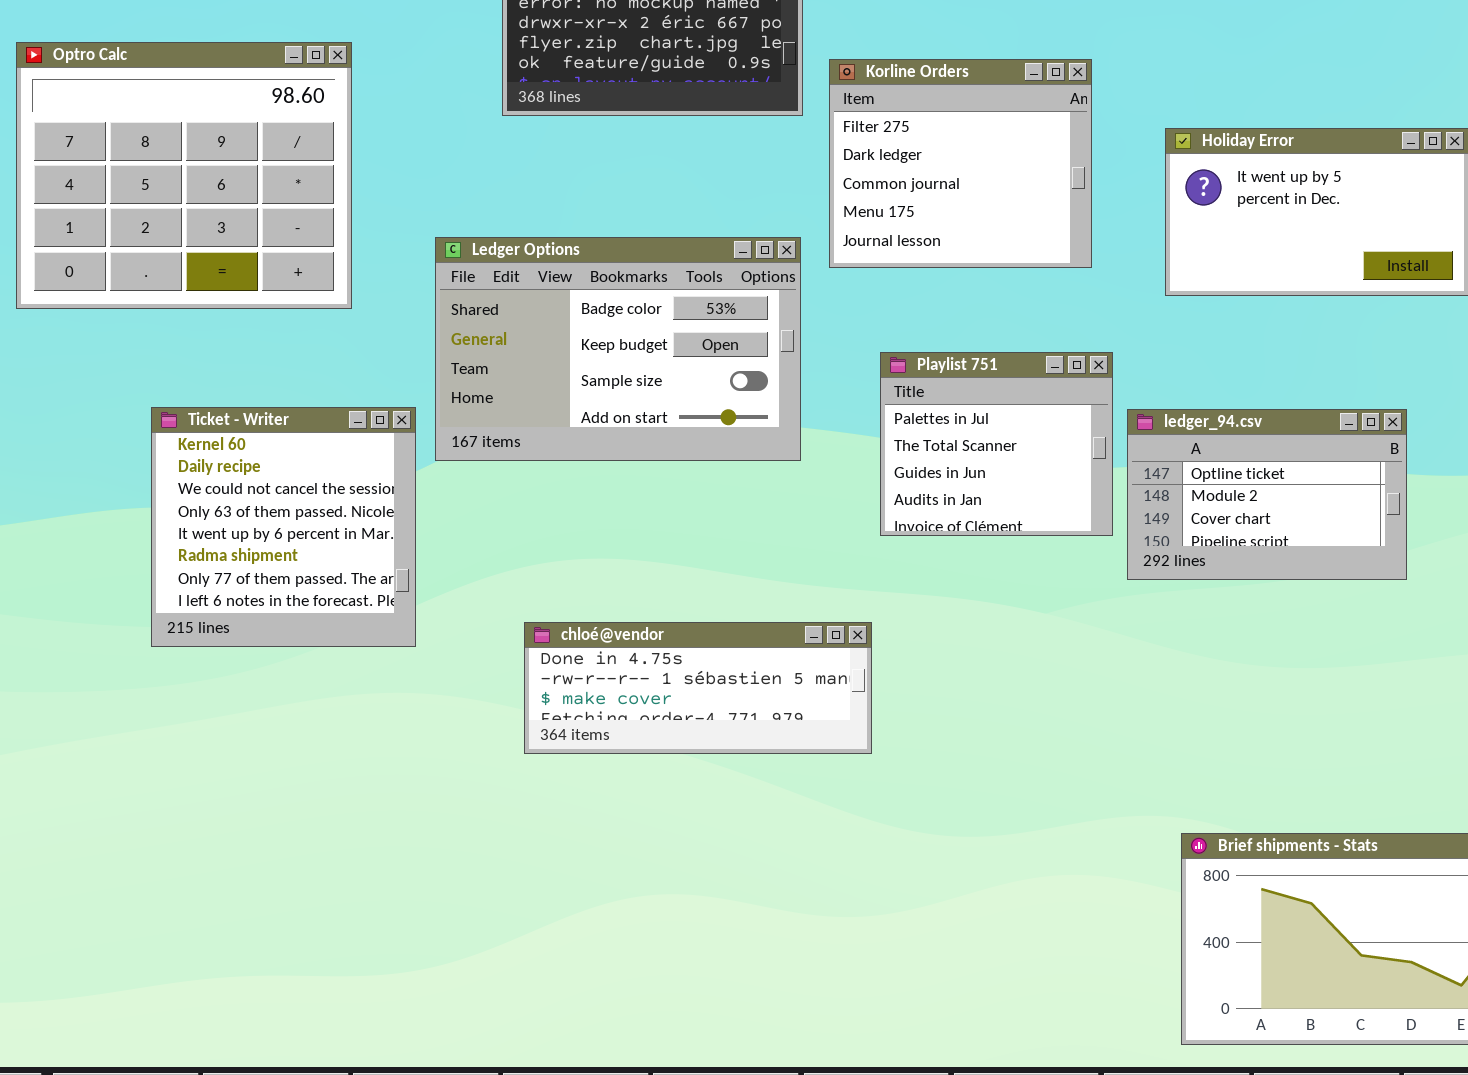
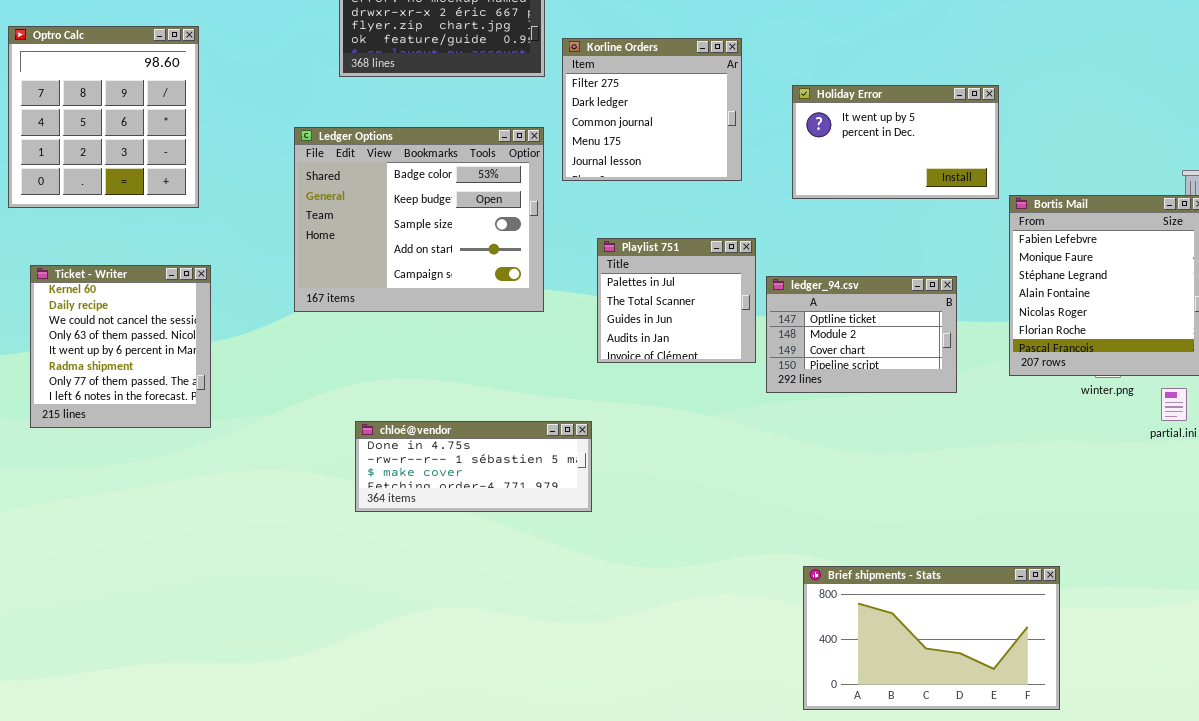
Optro Calc: [16,42,352,309] -> [8,26,199,208], resized
Ledger Options: [435,237,801,461] -> [294,127,544,312], resized
Ticket - Writer: [151,407,416,647] -> [30,265,211,428], moved

